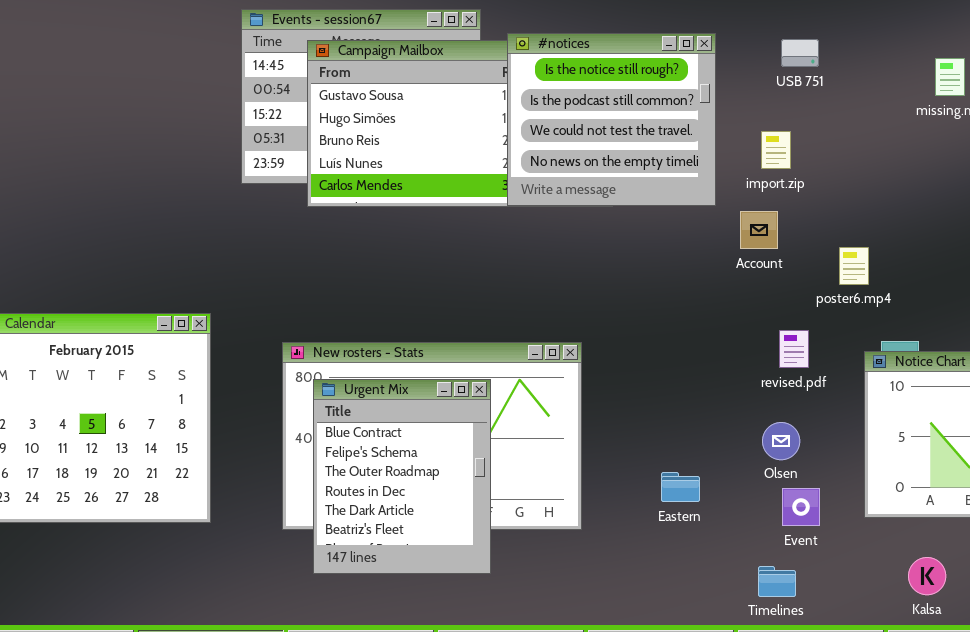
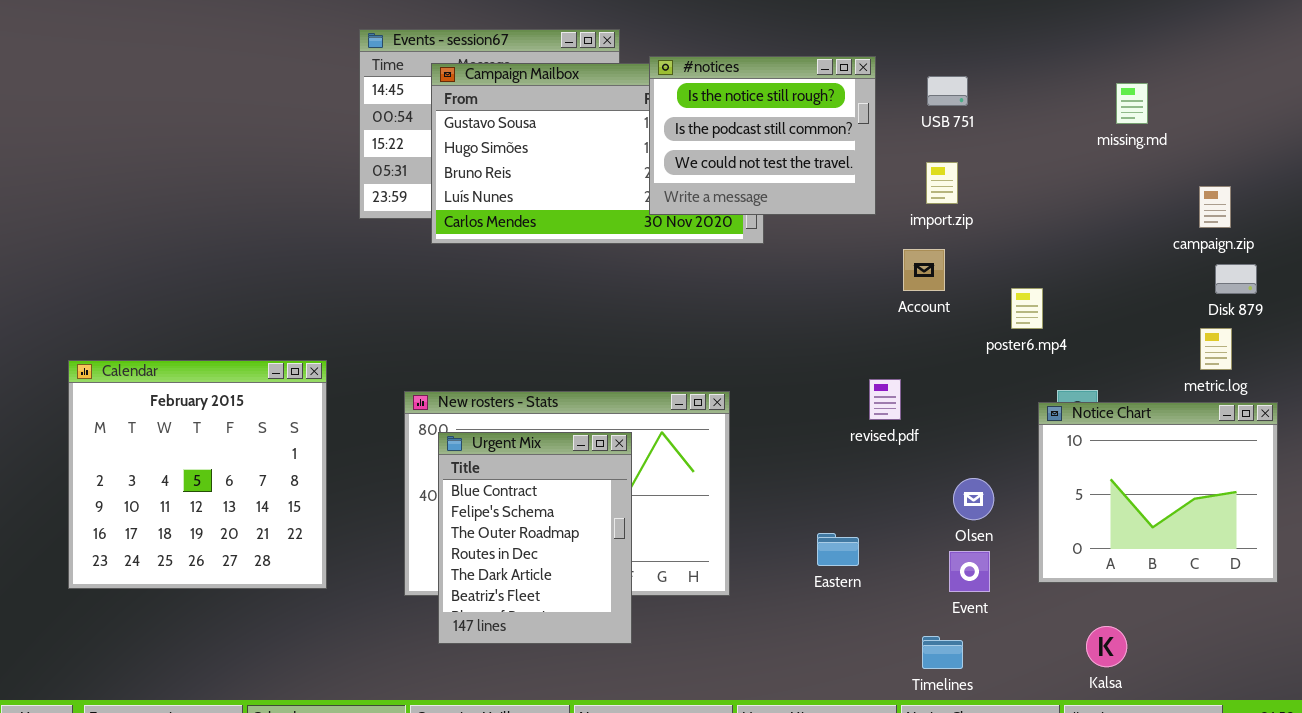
#notices: [507,33,716,206] -> [649,56,876,215], resized
USB 751: [781,39,819,67] -> [927,76,968,106], moved
revised.pdf: [779,330,809,368] -> [869,379,901,420], moved
Olsen: [762,422,800,460] -> [953,478,994,520], moved

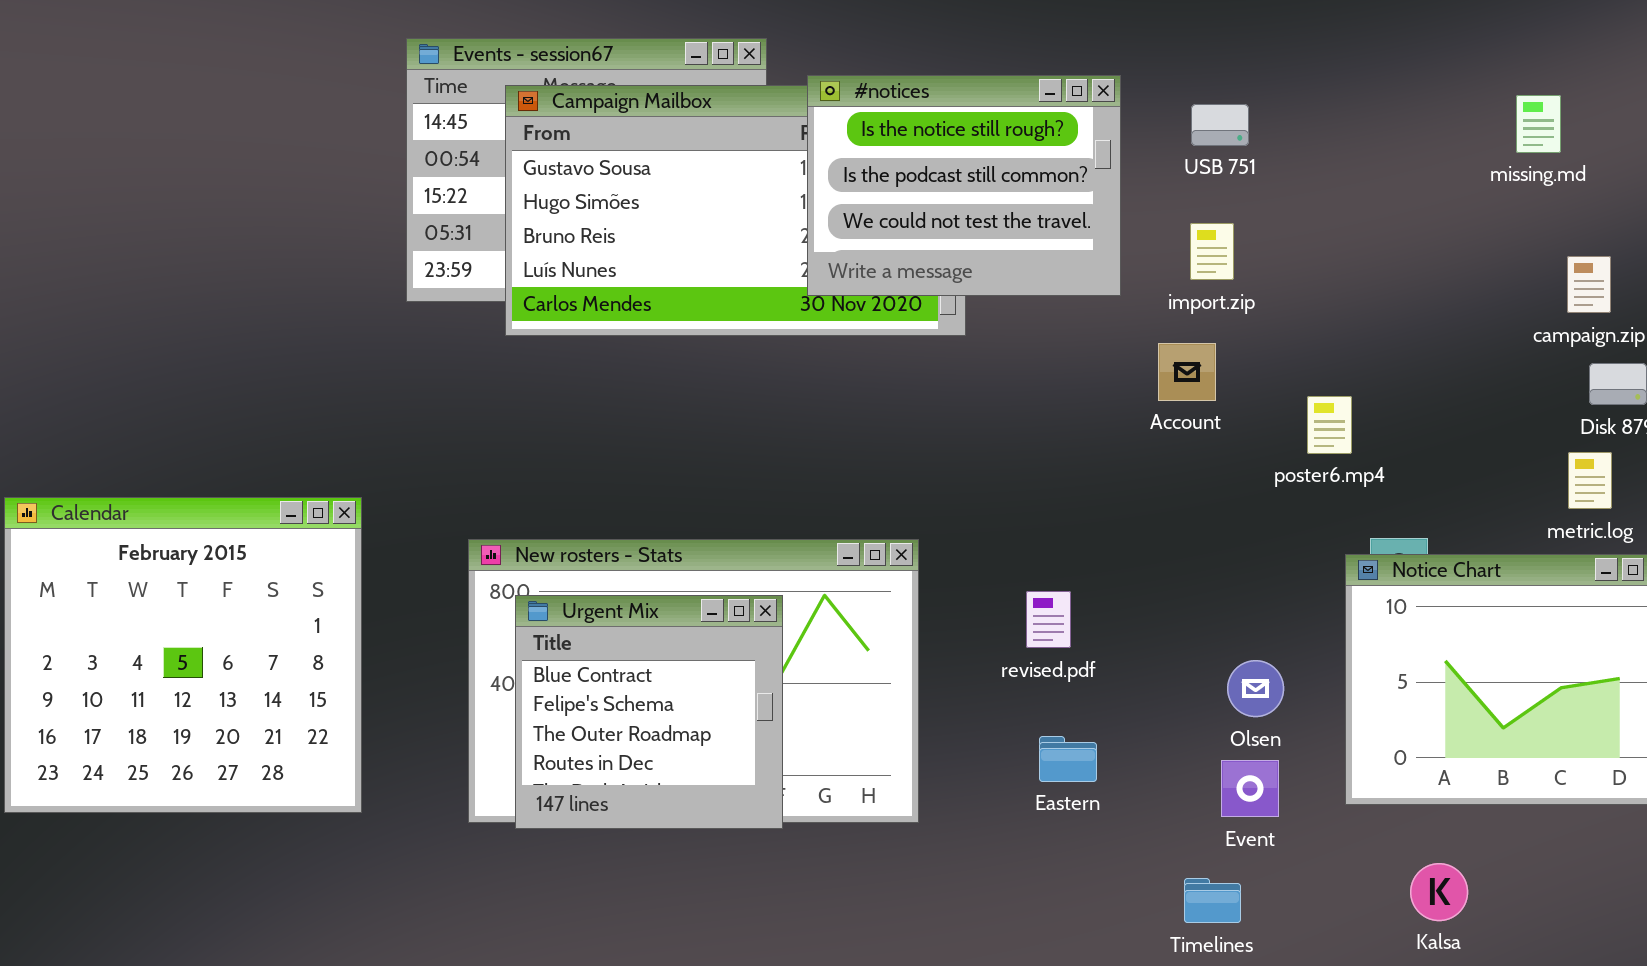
missing.md: [1116,83,1148,124] -> [1516,95,1561,153], moved
revised.pdf: [869,379,901,420] -> [1026,591,1071,648], moved
Urgent Mix: [438,432,632,644] -> [515,595,783,829], resized

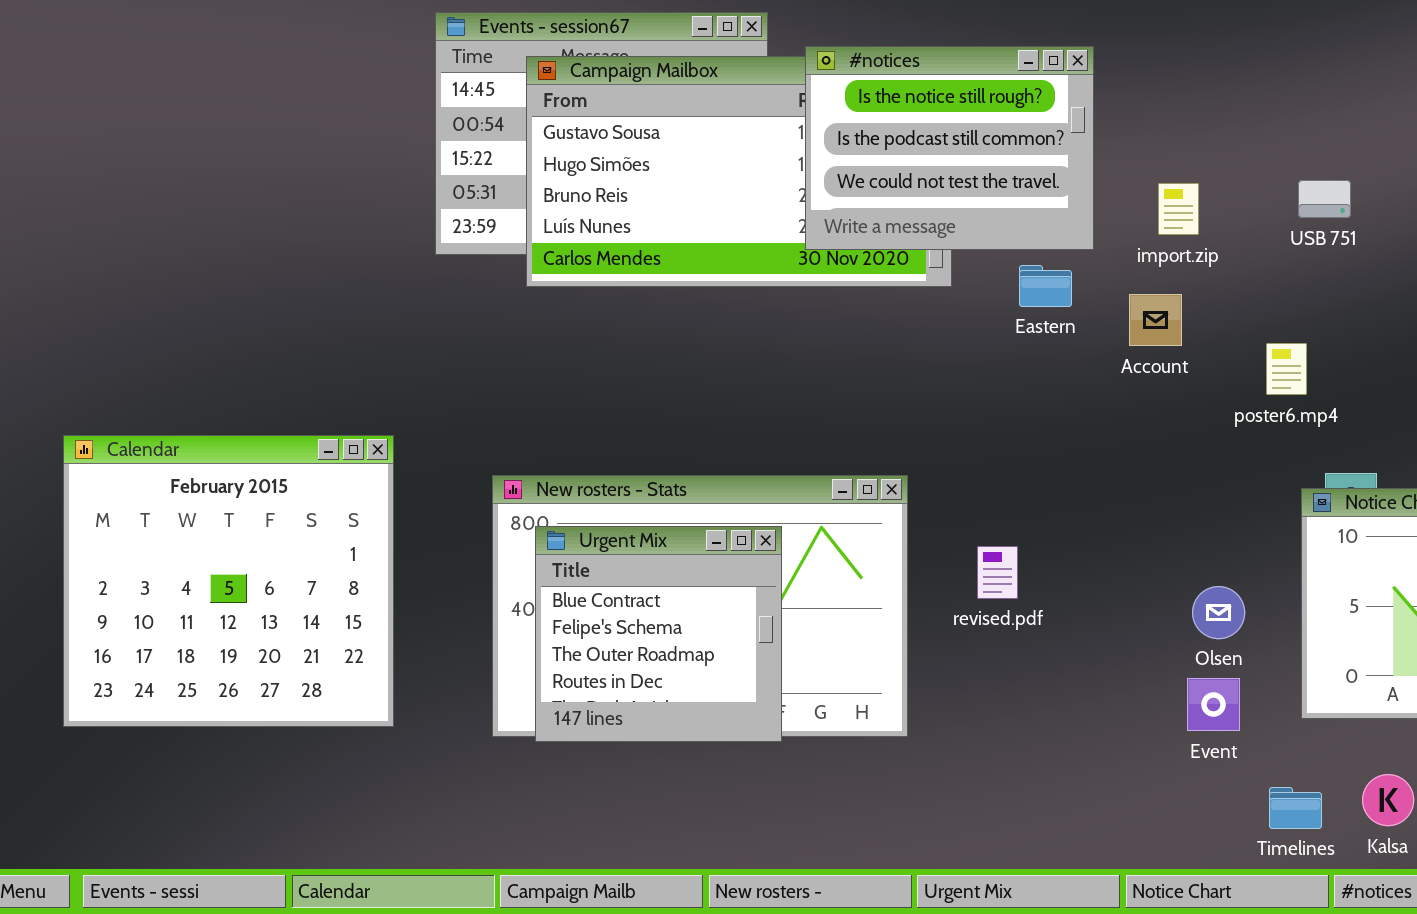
USB 751: [1191,104,1249,146] -> [1298,180,1351,218], moved
revised.pdf: [1026,591,1071,648] -> [977,546,1018,599], moved
Eastern: [1039,736,1097,782] -> [1019,265,1072,307], moved
Timelines: [1184,878,1241,923] -> [1269,787,1322,829], moved

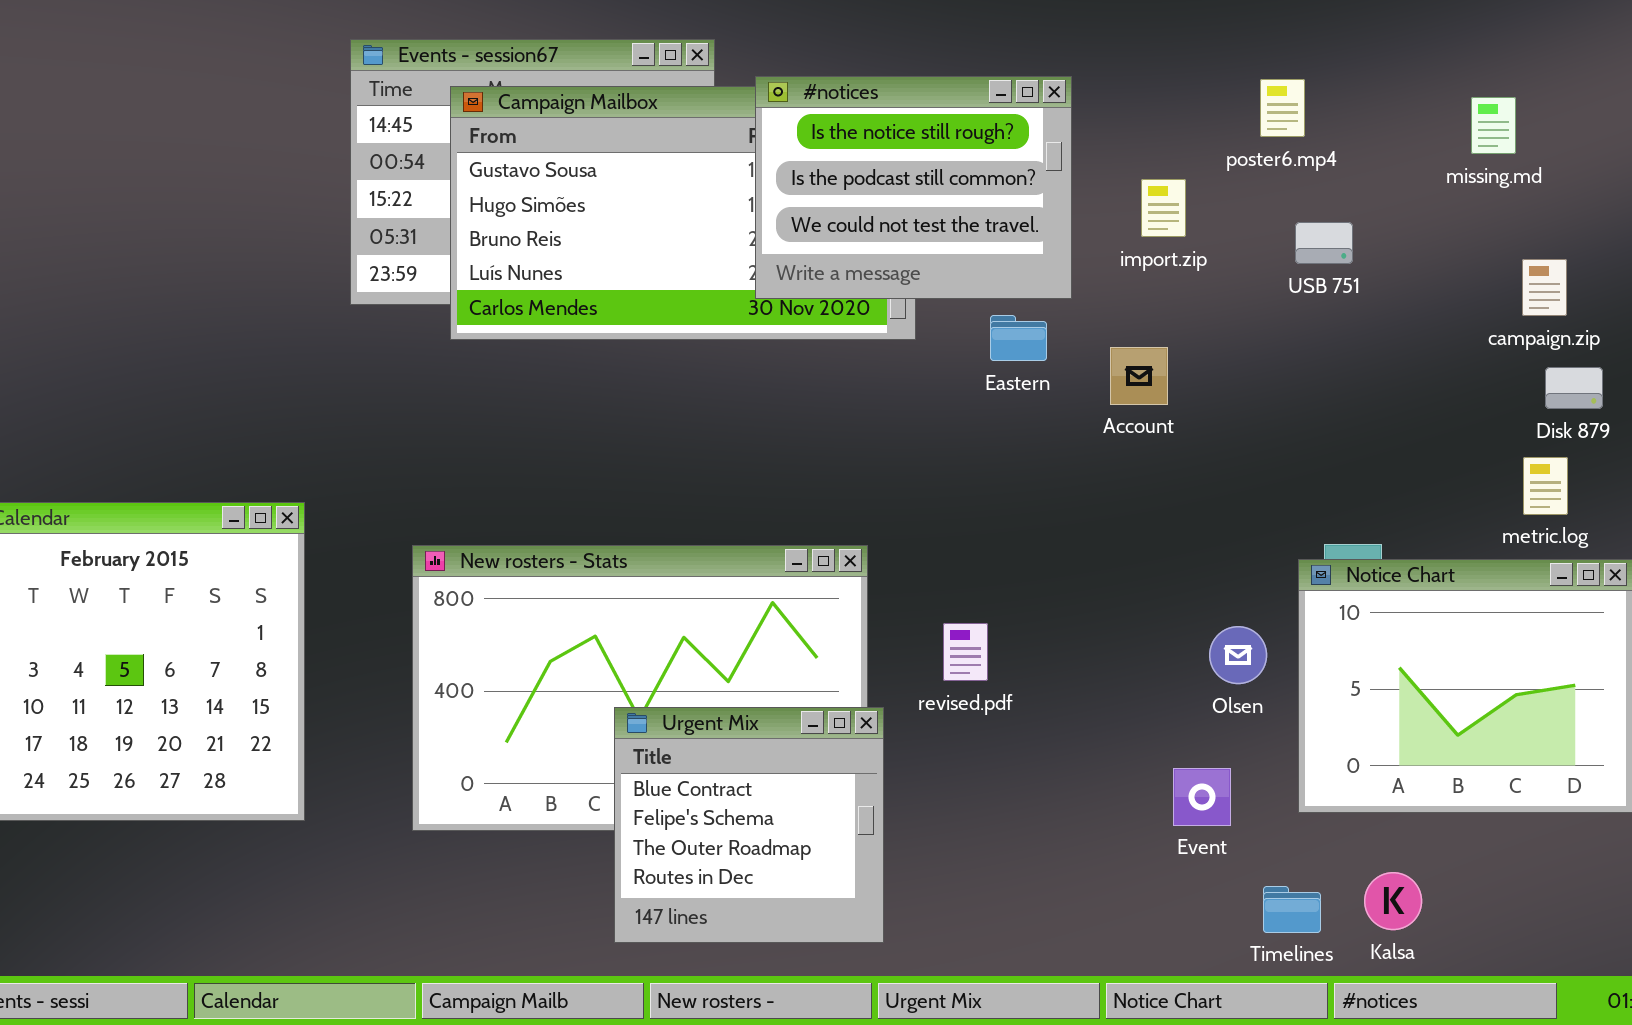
import.zip: [1158,183,1199,235] -> [1141,179,1186,237], moved
poster6.mp4: [1266,343,1307,395] -> [1260,79,1305,137], moved
Urgent Mix: [535,526,782,742] -> [614,707,884,943], moved
Olsen: [1192,586,1245,639] -> [1209,626,1267,684], moved

